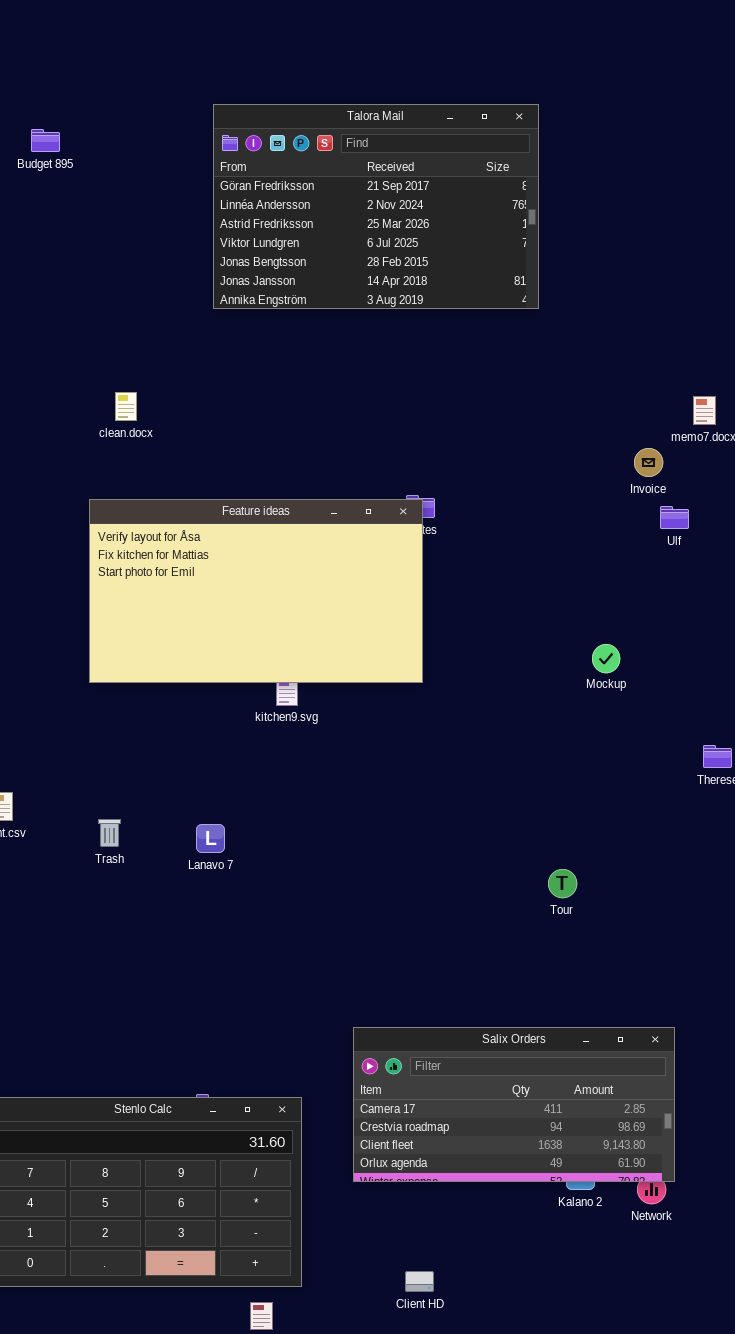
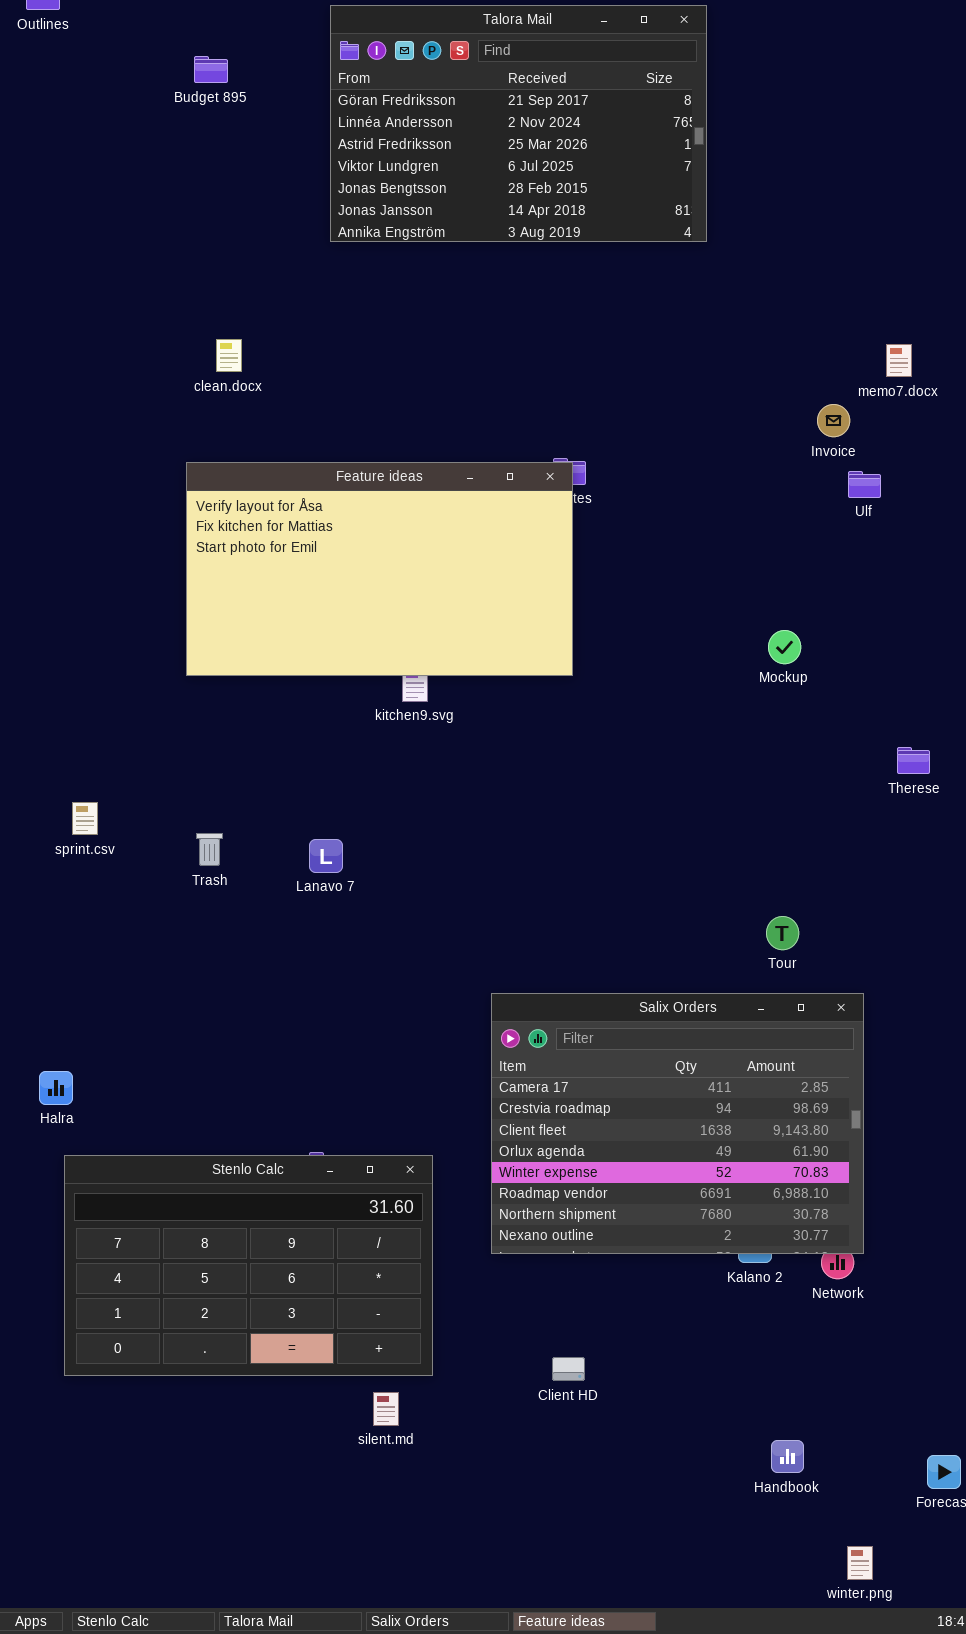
Budget 895: [31,129,60,152] -> [194,56,228,83], moved
Tour: [548,869,577,898] -> [766,916,799,950], moved
Salix Orders: [353,1027,675,1182] -> [491,993,864,1254], resized

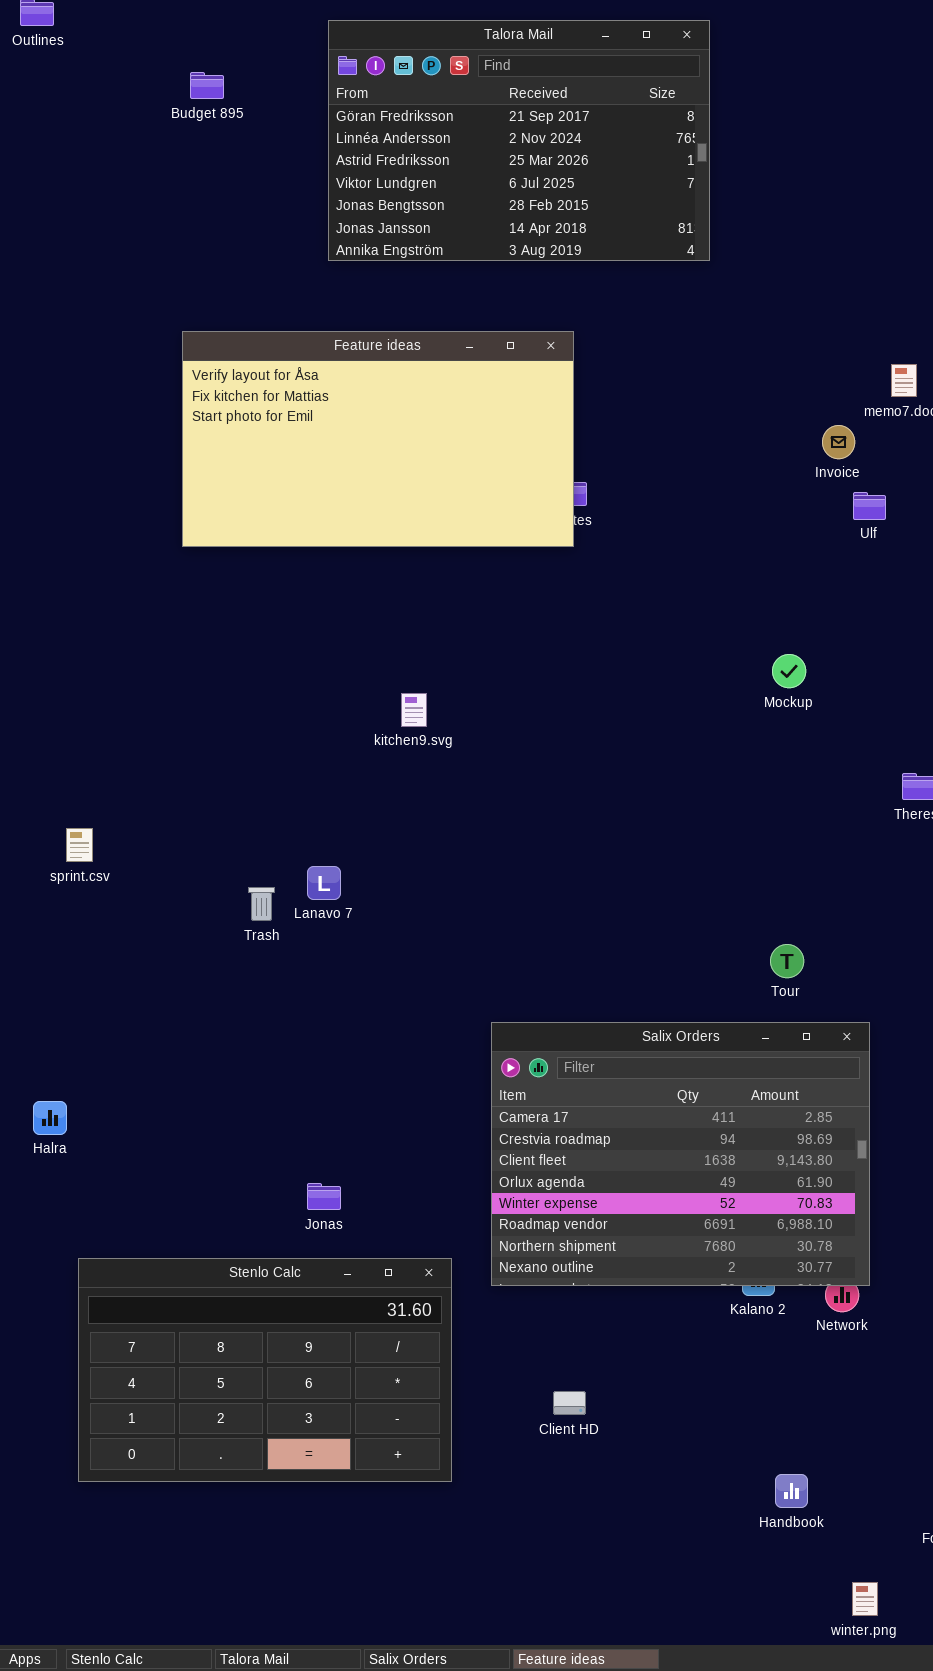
Feature ideas: [186,462,573,676] -> [182,331,574,547], moved
Trash: [196,833,223,866] -> [248,887,275,921], moved
Stenlo Calc: [64,1155,433,1376] -> [78,1258,452,1482], moved

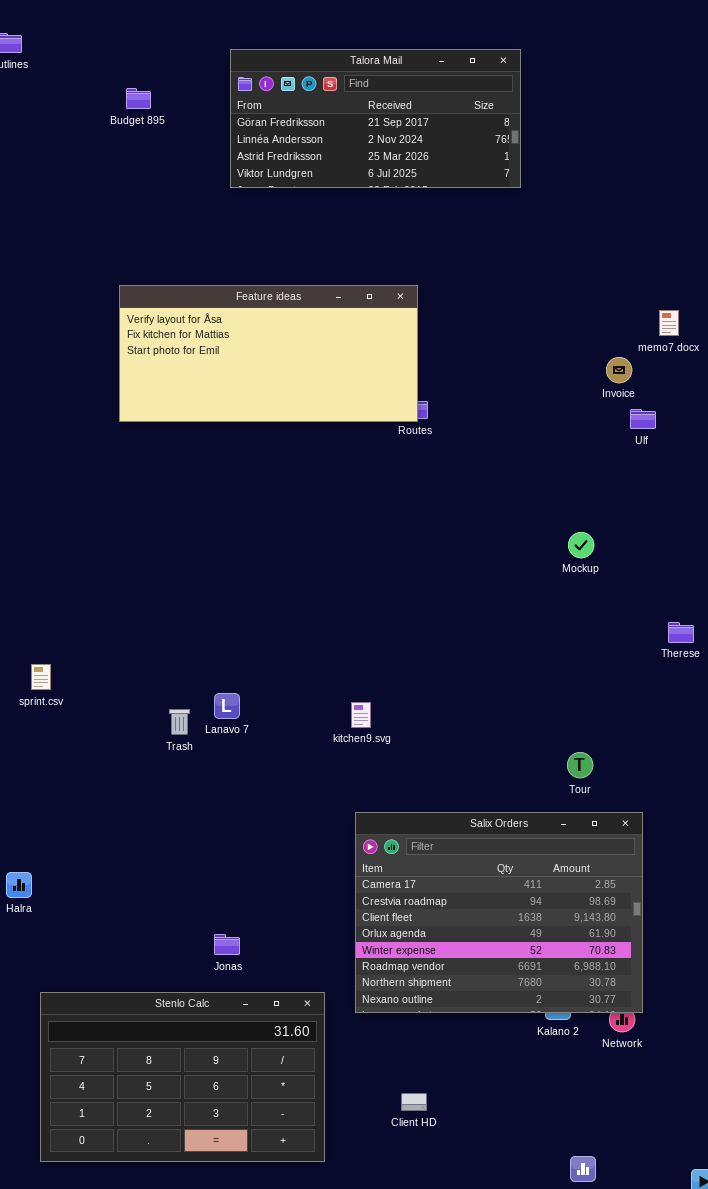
Talora Mail: [328,20,710,261] -> [230,49,521,188], resized
Feature ideas: [182,331,574,547] -> [119,285,418,422], resized
kitchen9.svg: [401,693,427,727] -> [351,702,371,728], moved

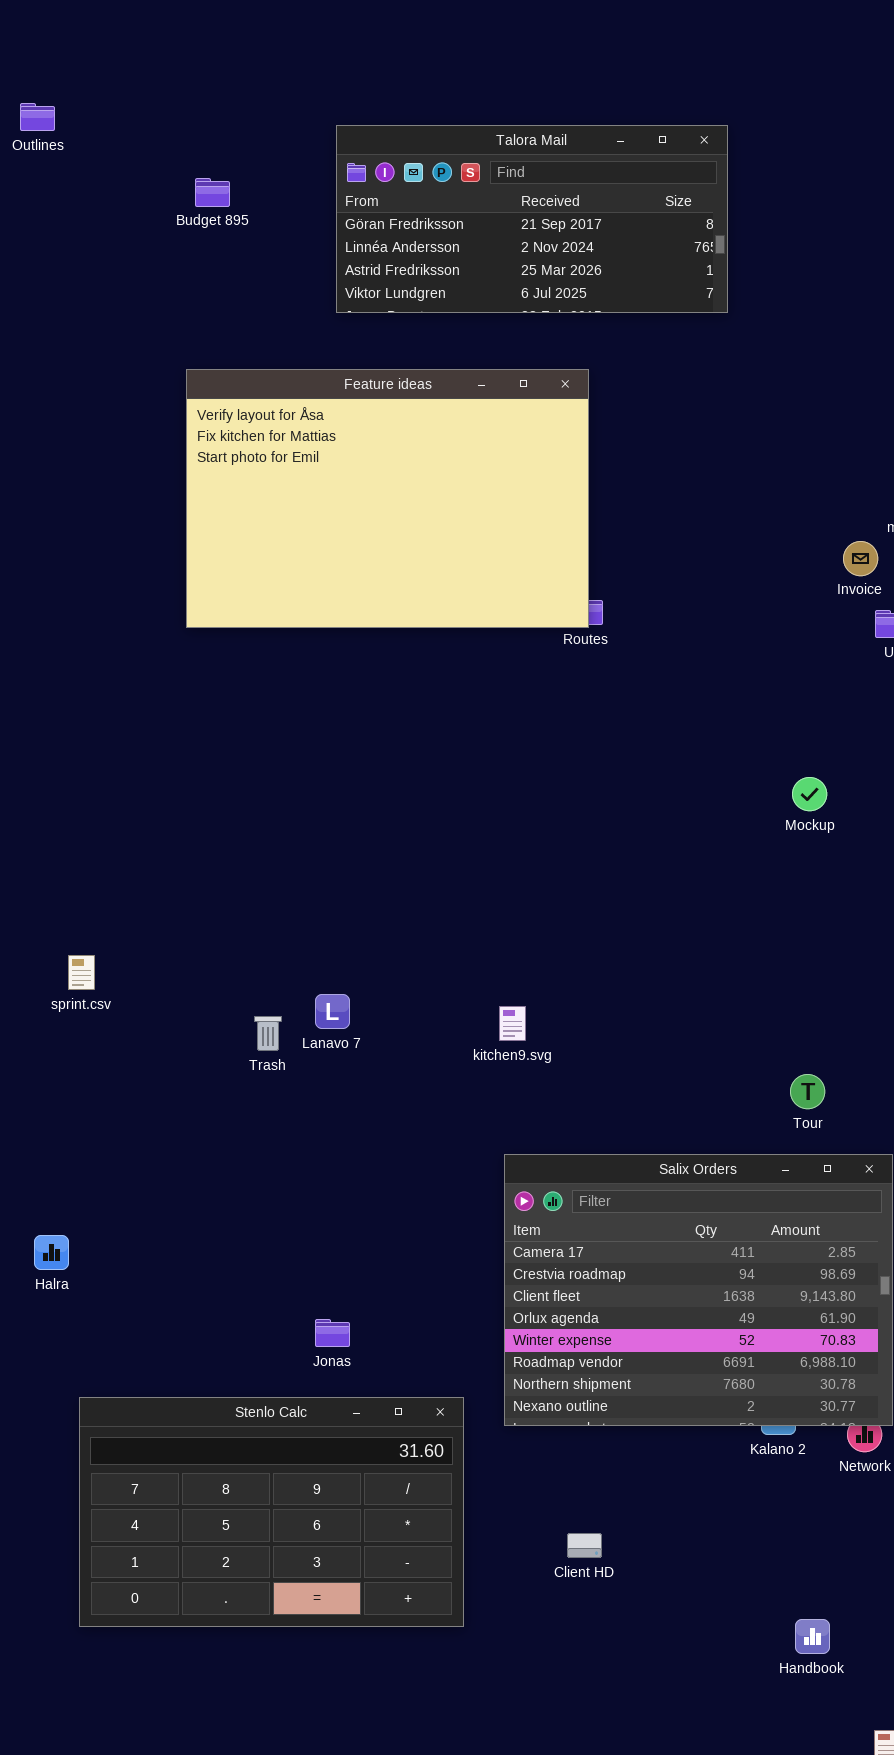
Feature ideas: [119,285,418,422] -> [186,369,589,628], resized

